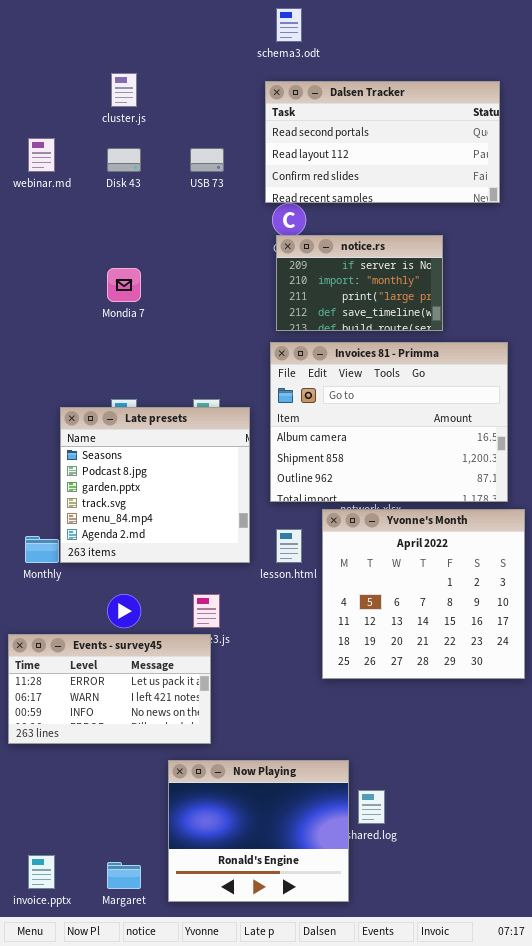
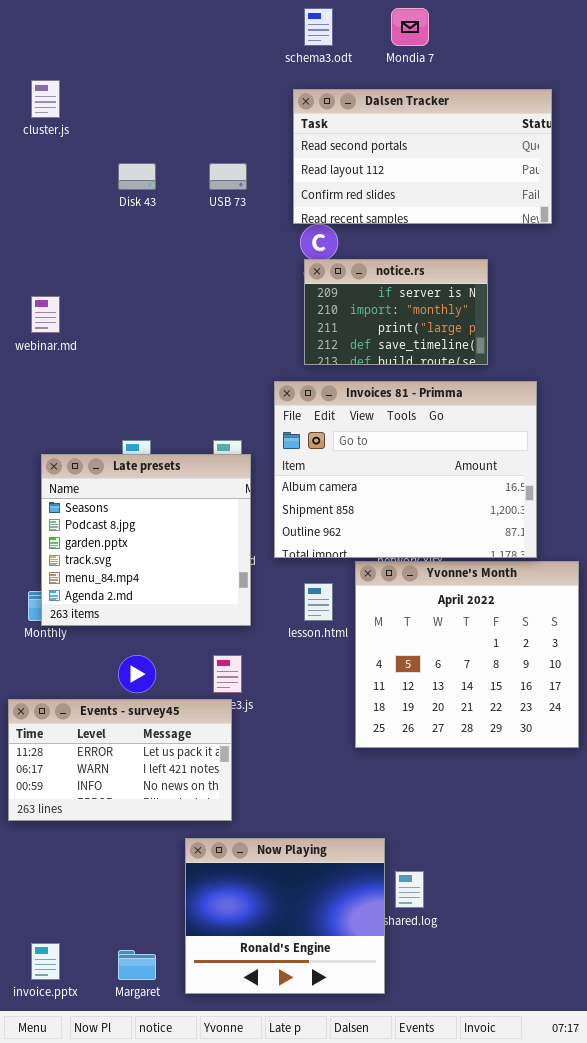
cluster.js: [111,73,137,107] -> [31,80,60,118], moved
webinar.md: [28,138,55,172] -> [31,296,60,333], moved
Mondia 7: [107,268,141,302] -> [391,8,429,46], moved
Invoices 81 - Primma: [270,342,508,502] -> [274,381,537,558], moved
Late presets: [60,407,250,563] -> [41,454,251,626], moved

